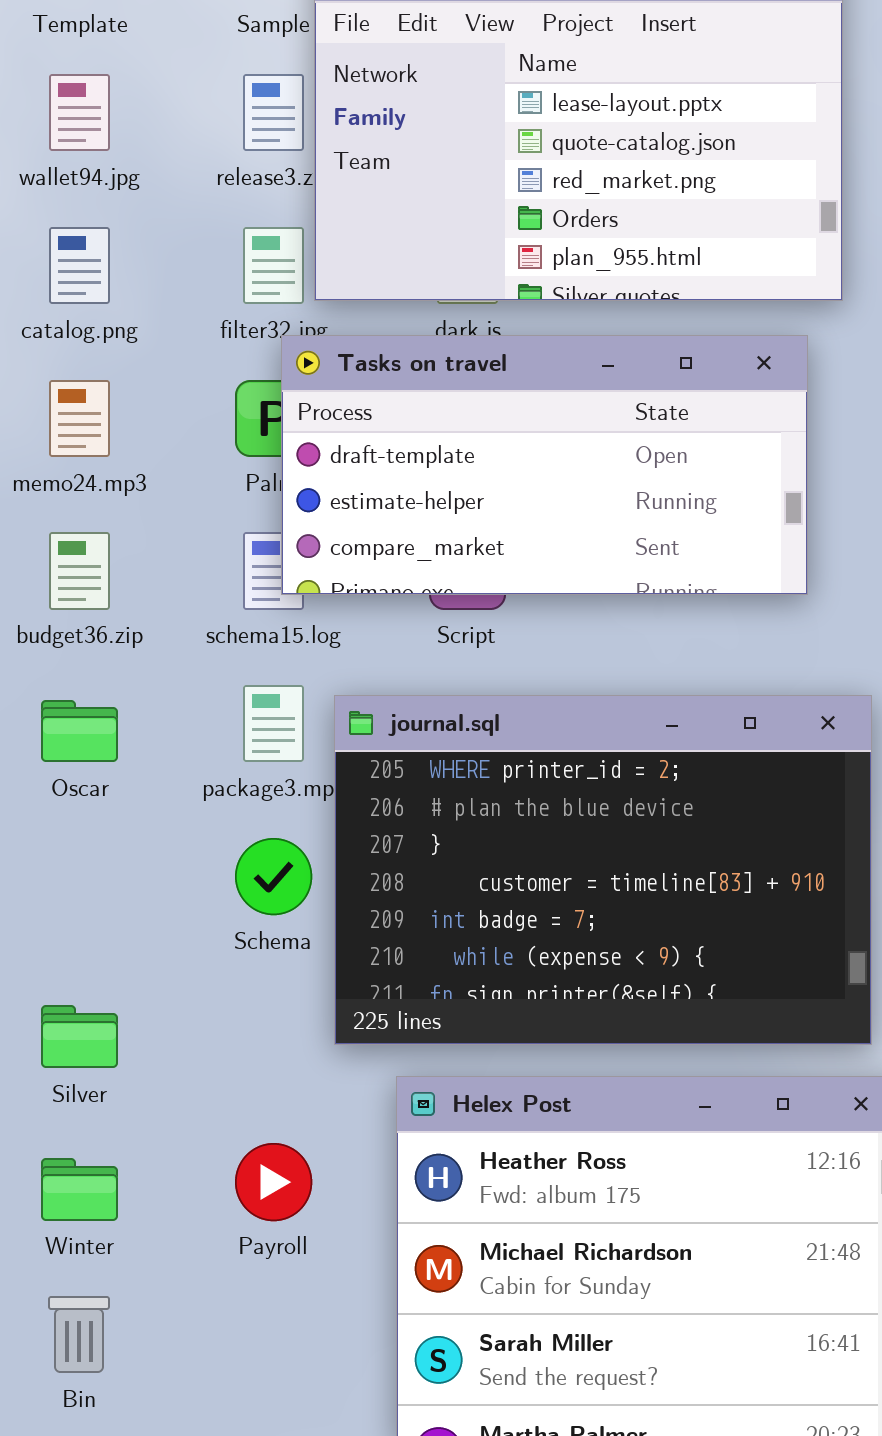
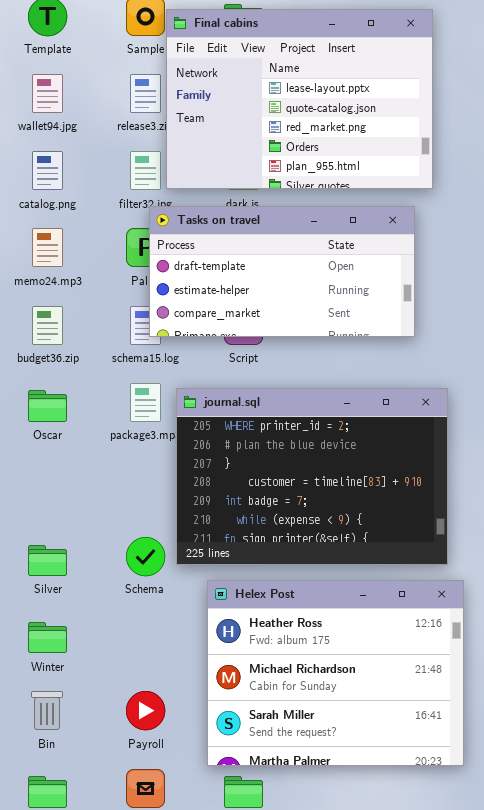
Schema: [235,838,312,915] -> [126,537,165,576], moved
Payroll: [235,1143,312,1221] -> [126,691,165,730], moved

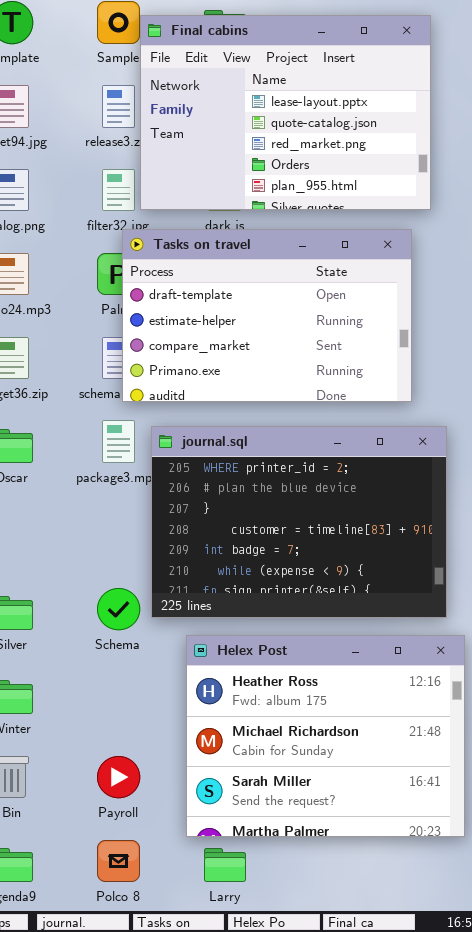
Tasks on travel: [149,206,415,337] -> [122,229,412,402], resized

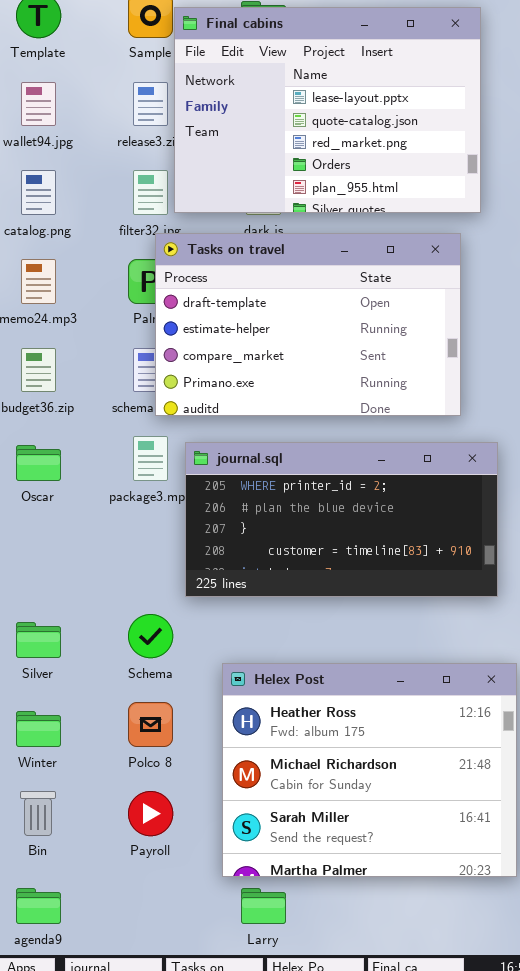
journal.sql: [151,426,447,618] -> [185,442,498,597], resized
Polco 8: [97,840,140,882] -> [128,702,173,747], moved

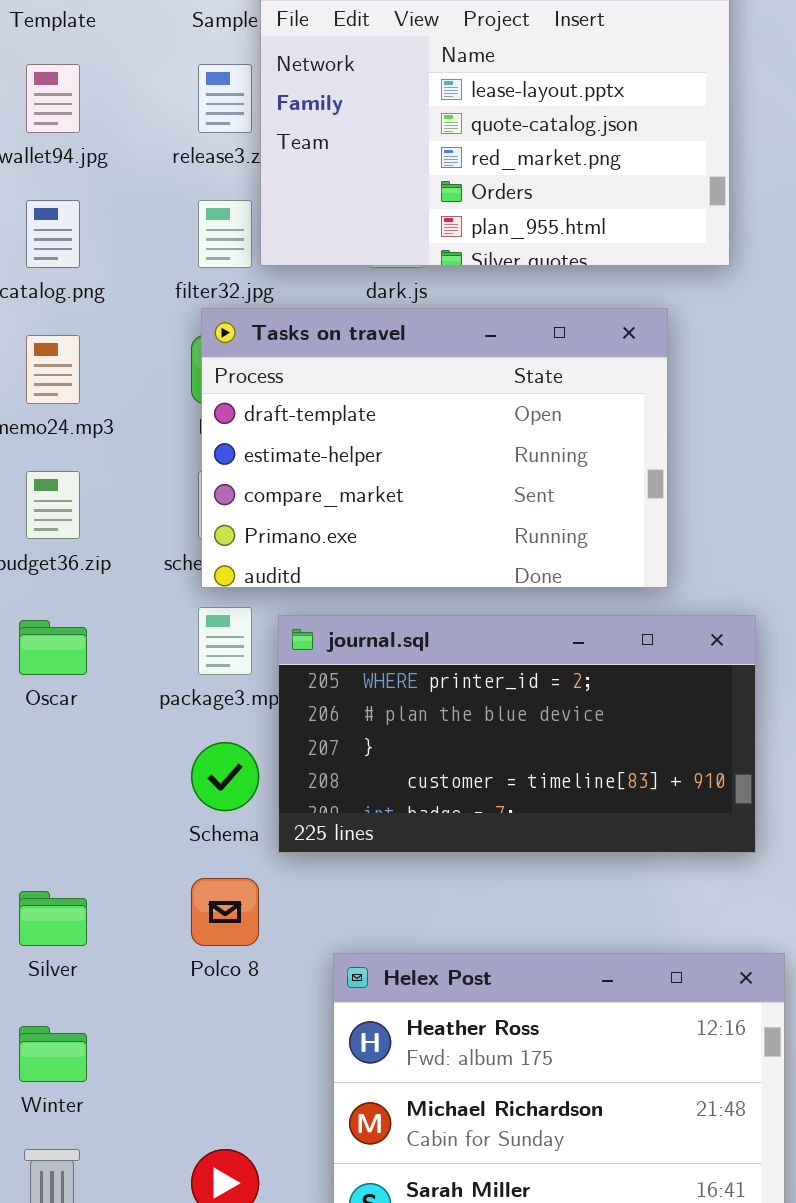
Tasks on travel: [155,233,461,416] -> [201,308,668,588], moved
Schema: [128,614,173,658] -> [191,742,259,811], moved
Polco 8: [128,702,173,747] -> [191,878,259,946], moved

